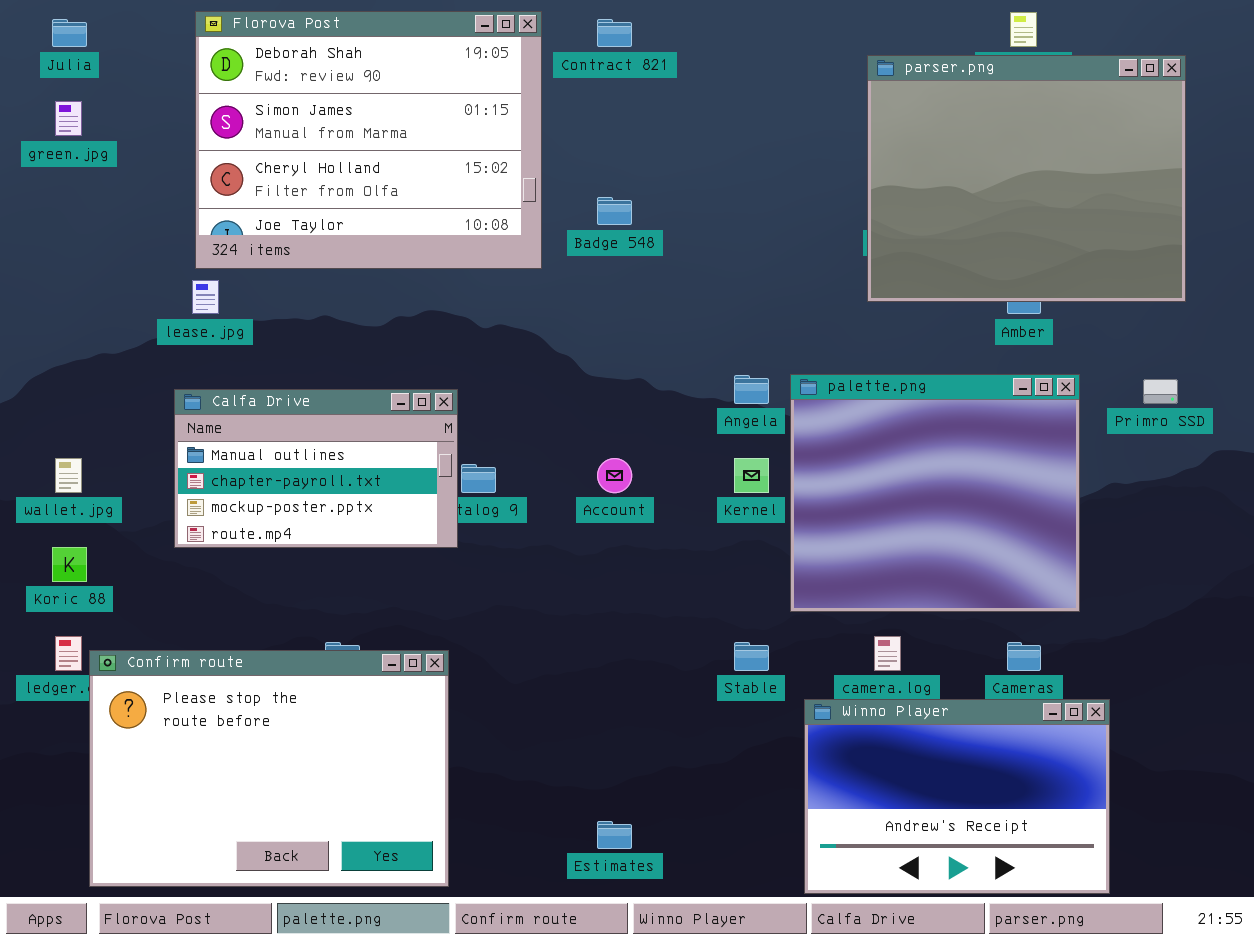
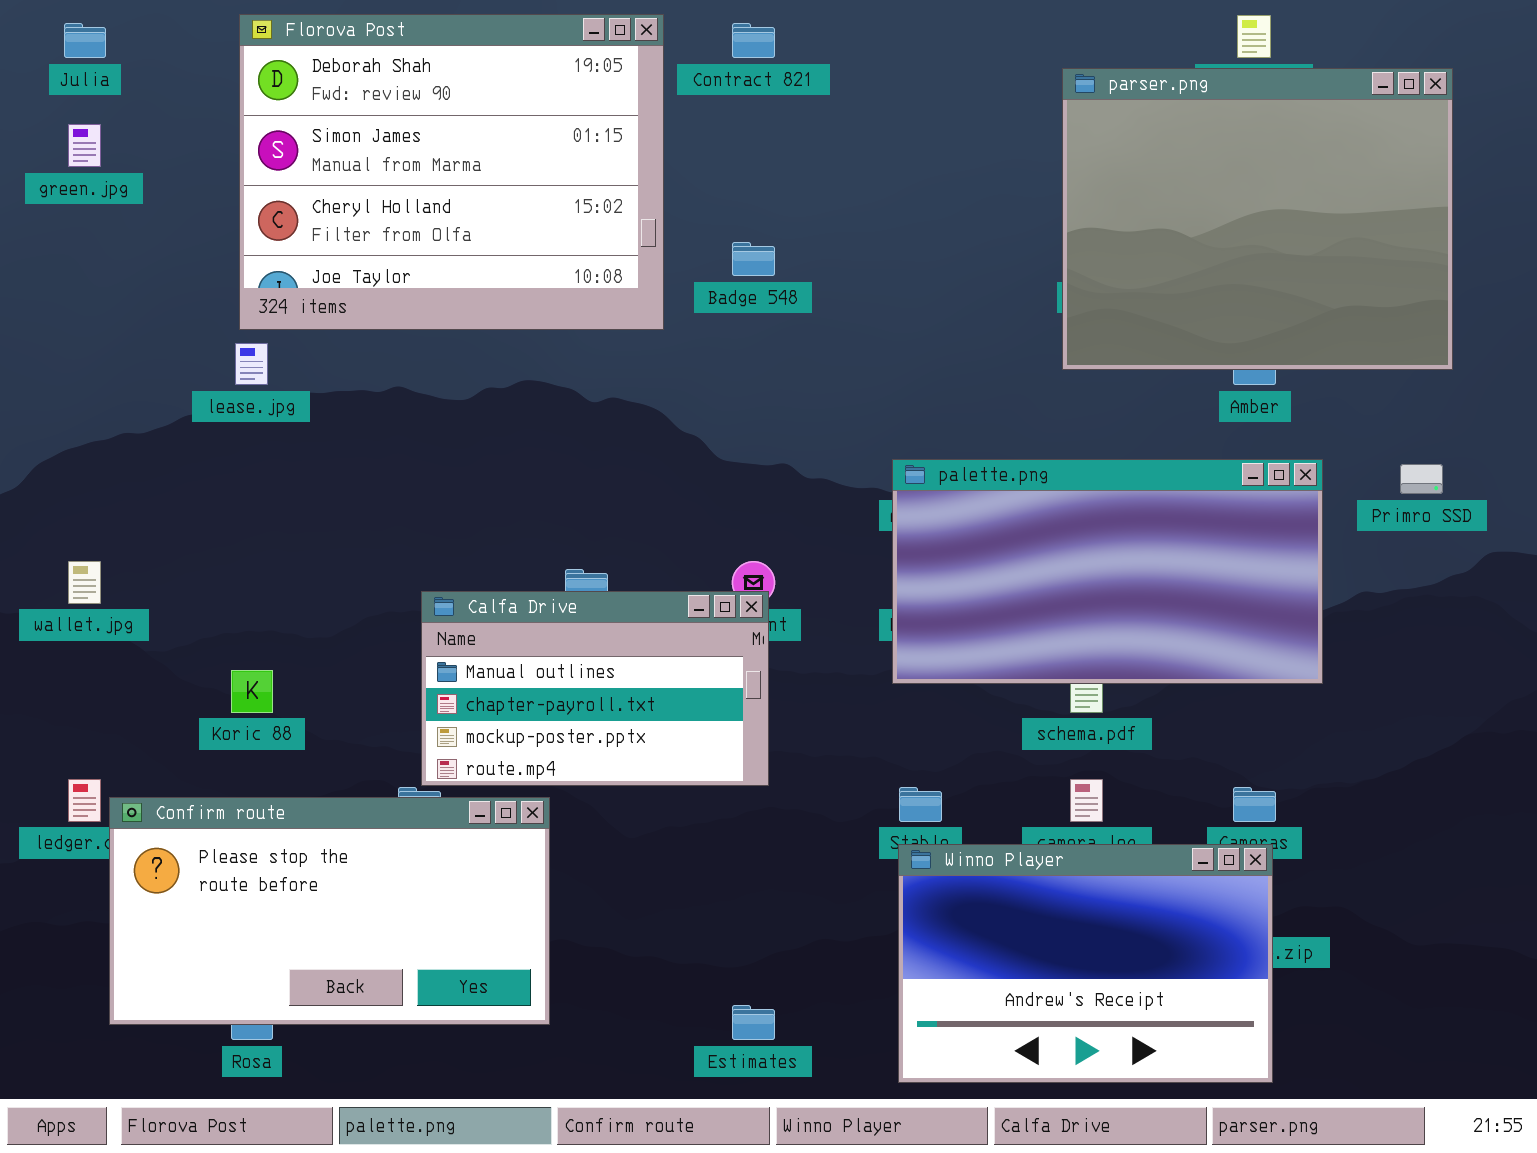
palette.png: [790,374,1080,612] -> [892,459,1323,684], resized
Calfa Drive: [174,389,458,548] -> [421,591,769,786], moved
Koric 88: [52,547,87,582] -> [231,670,273,713], moved
Confirm route: [89,650,449,887] -> [109,797,550,1025], resized
Winno Player: [804,699,1110,894] -> [898,844,1273,1083], moved

